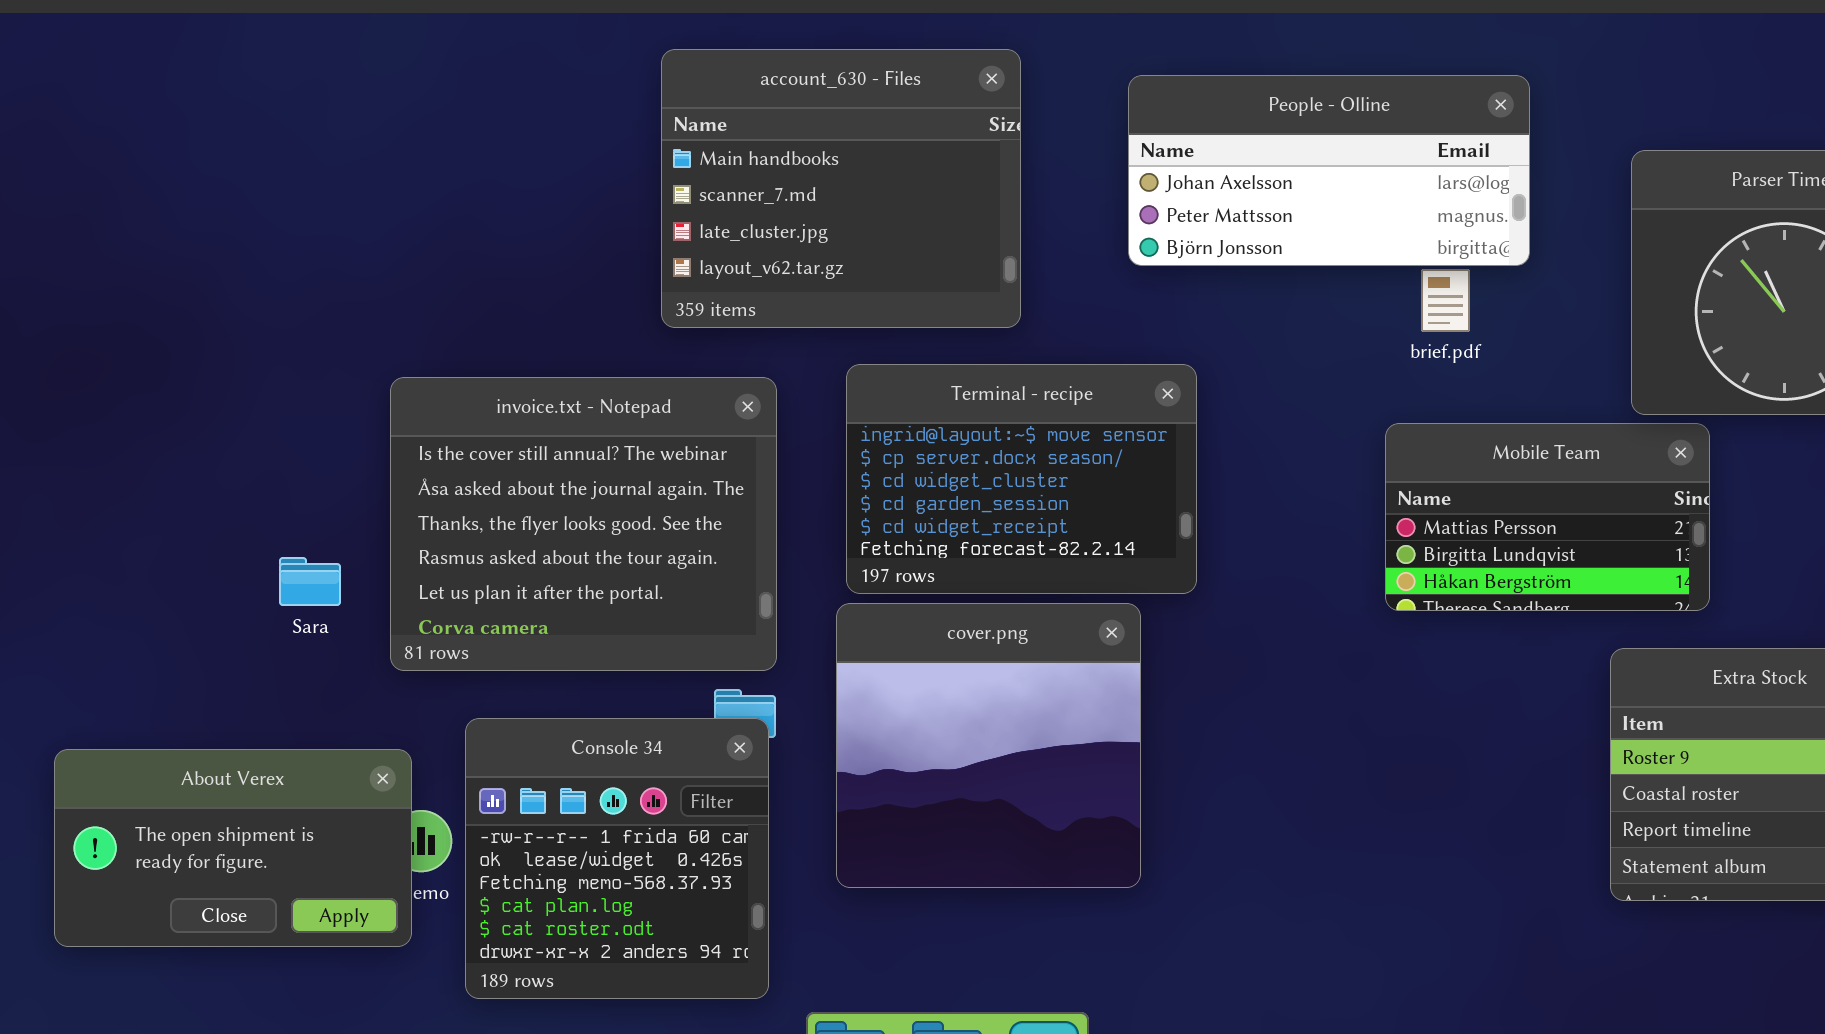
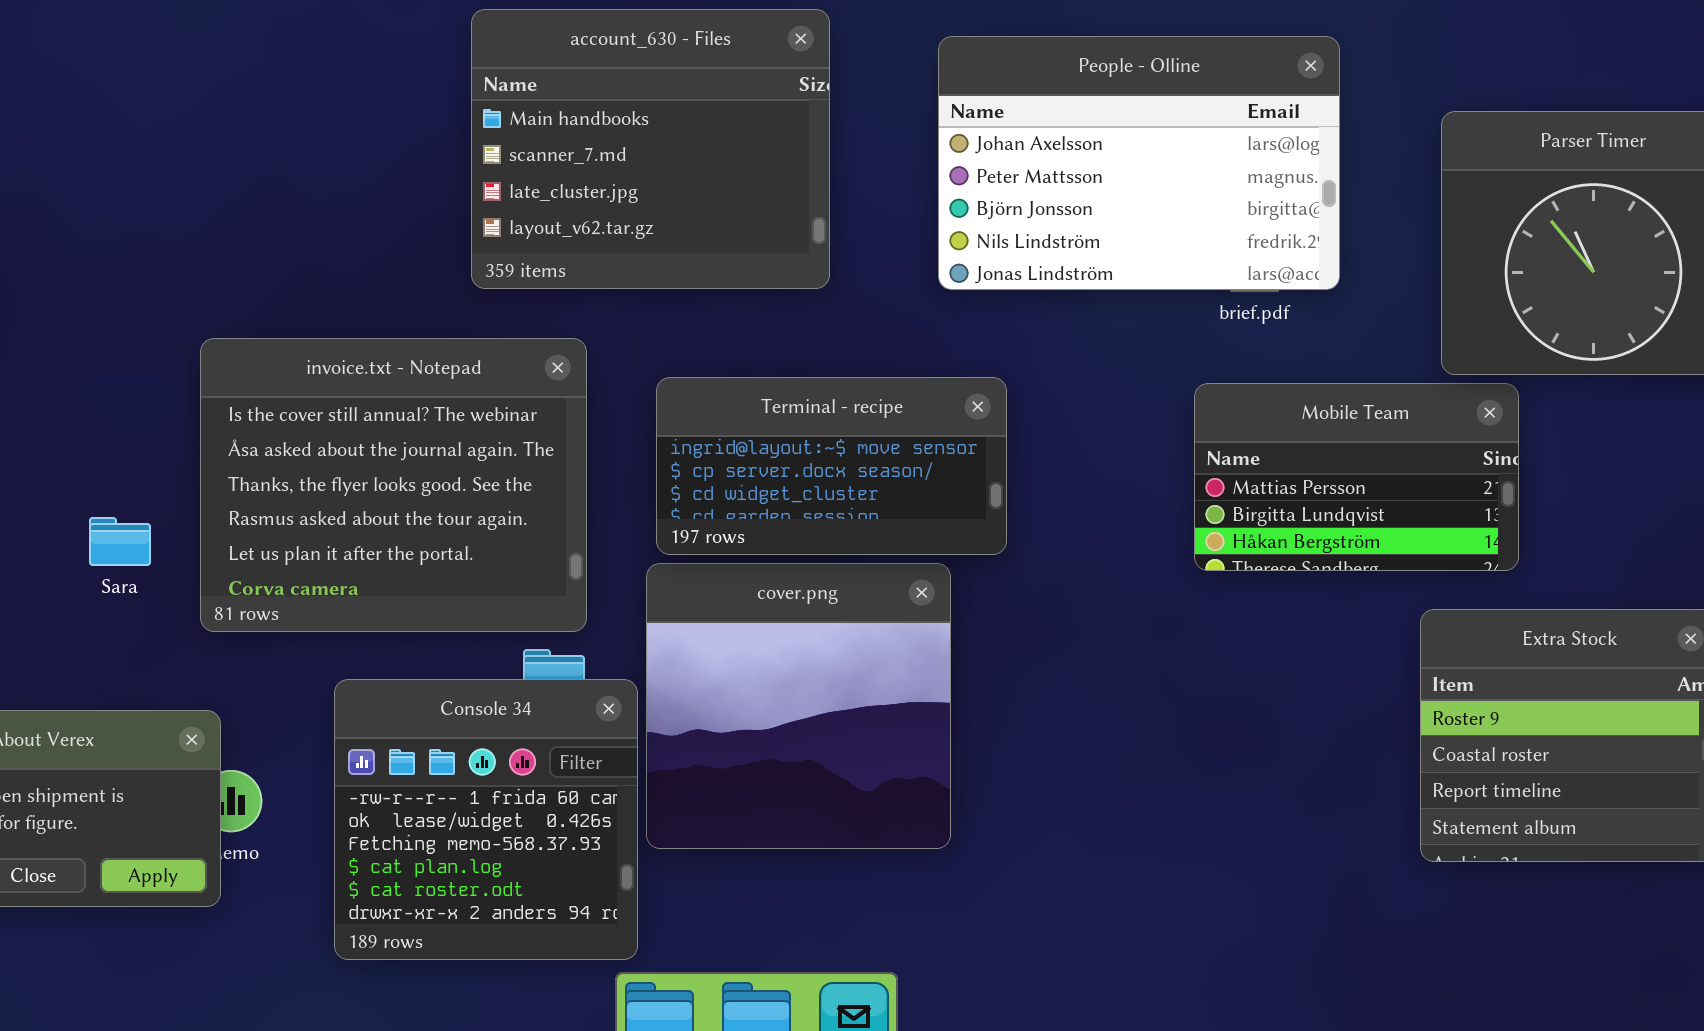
People - Olline: [1128,75,1530,266] -> [938,36,1340,290], resized
Terminal - recipe: [846,364,1197,594] -> [656,377,1007,555], resized
Console 34: [465,718,769,999] -> [334,679,638,960], moved

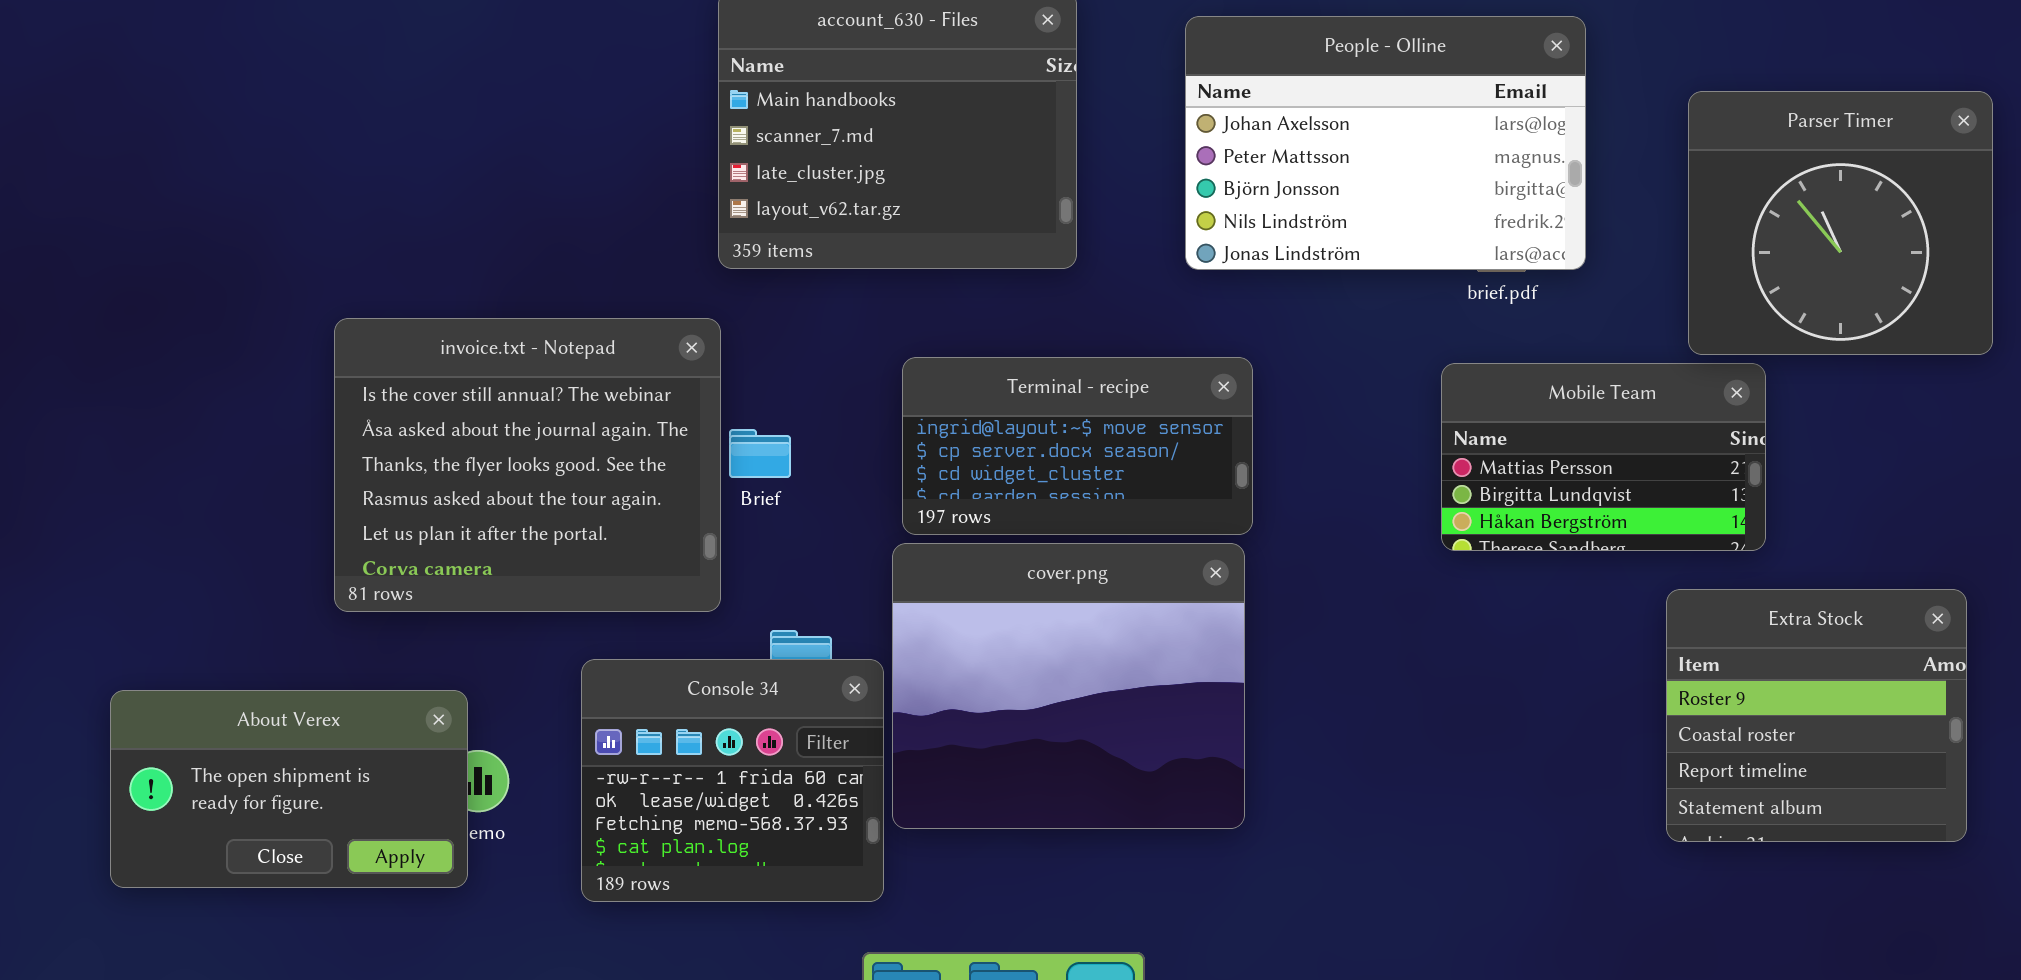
invoice.txt - Notepad: [200,338,587,632] -> [334,318,721,612], moved
cover.png: [646,563,951,849] -> [892,543,1245,829], resized
Console 34: [334,679,638,960] -> [581,659,884,902], resized

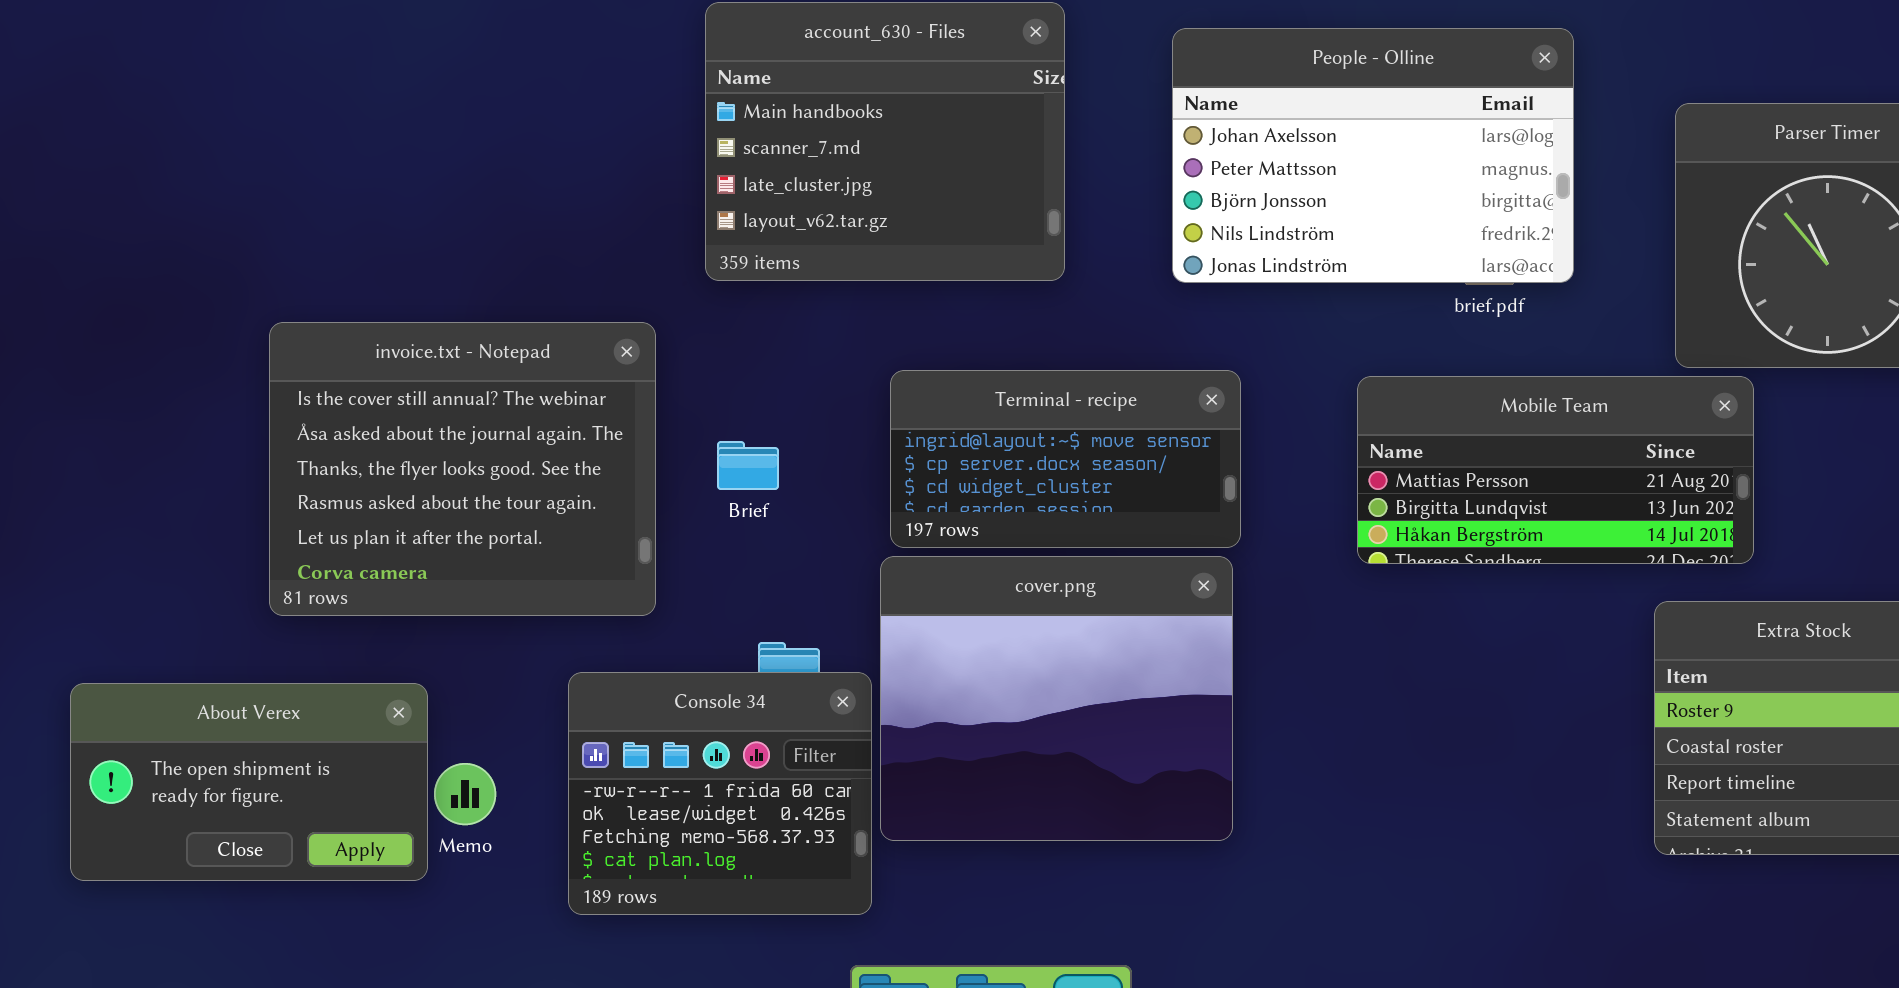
invoice.txt - Notepad: [334,318,721,612] -> [269,322,656,616], moved
Mobile Team: [1441,363,1766,551] -> [1357,376,1754,564], resized
About Verex: [110,690,468,888] -> [70,683,428,881], moved

